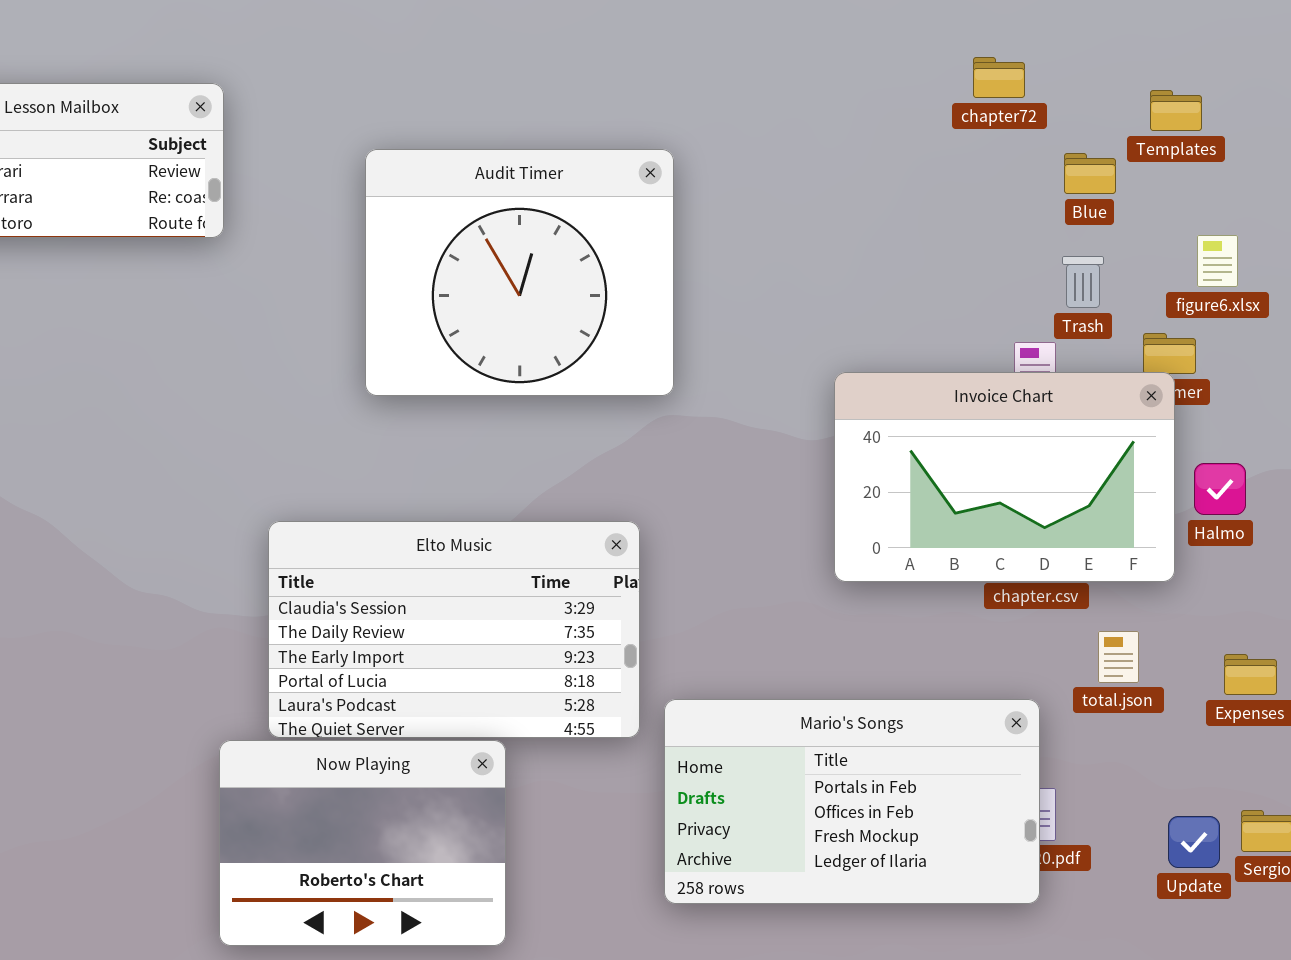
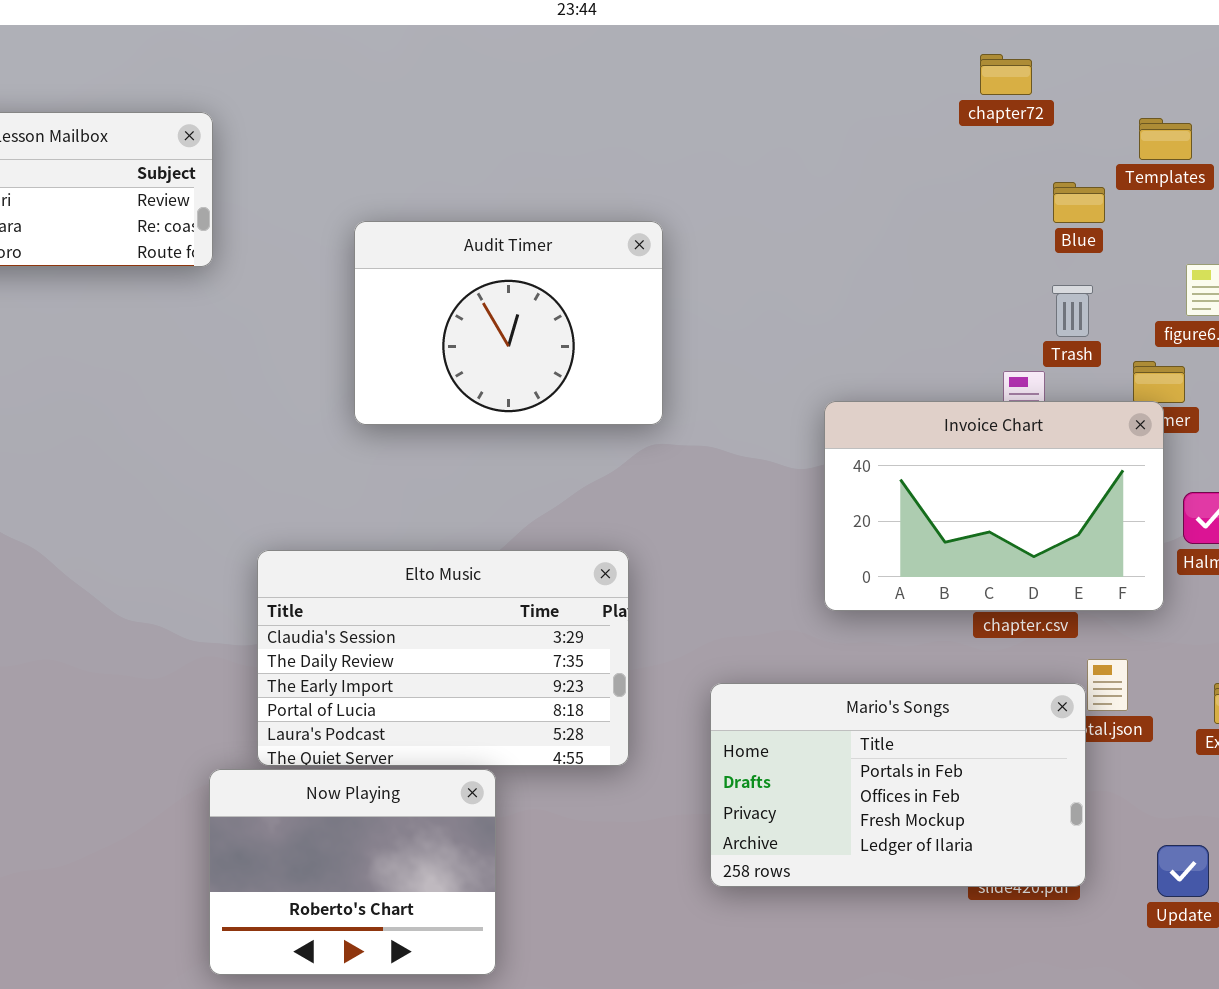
chapter72: [973,57,1025,98] -> [980,54,1032,95], moved
Audit Timer: [365,149,674,396] -> [354,221,663,425], resized
Mario's Songs: [664,699,1040,904] -> [710,683,1086,887], moved

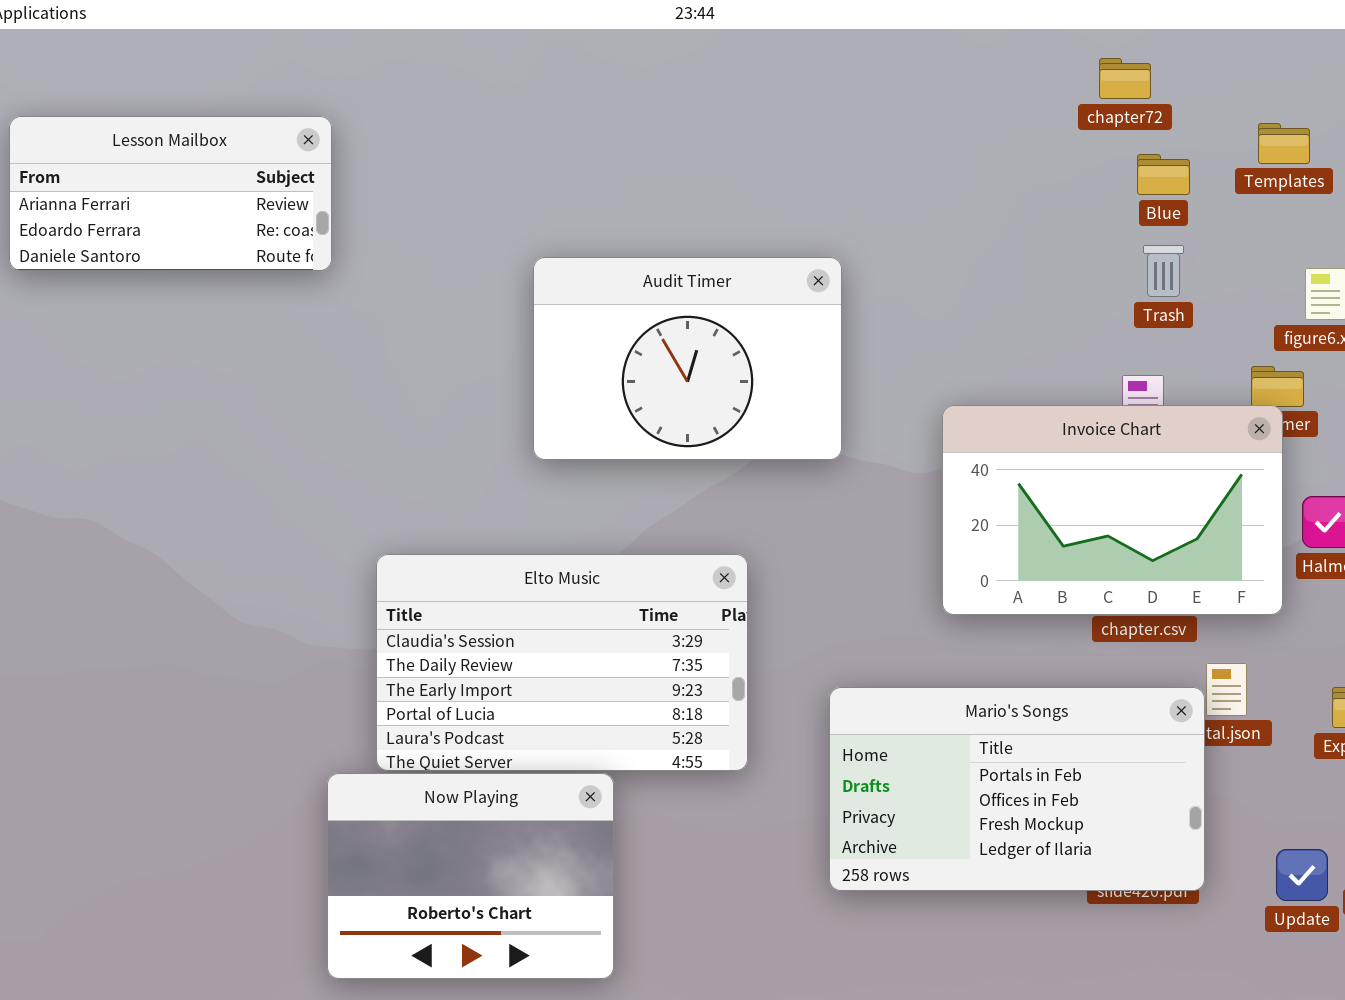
Blue: [1053,182,1105,223] -> [1137,154,1190,195], moved
Audit Timer: [354,221,663,425] -> [533,257,842,460], moved
Trash: [1052,285,1093,337] -> [1143,245,1184,297], moved

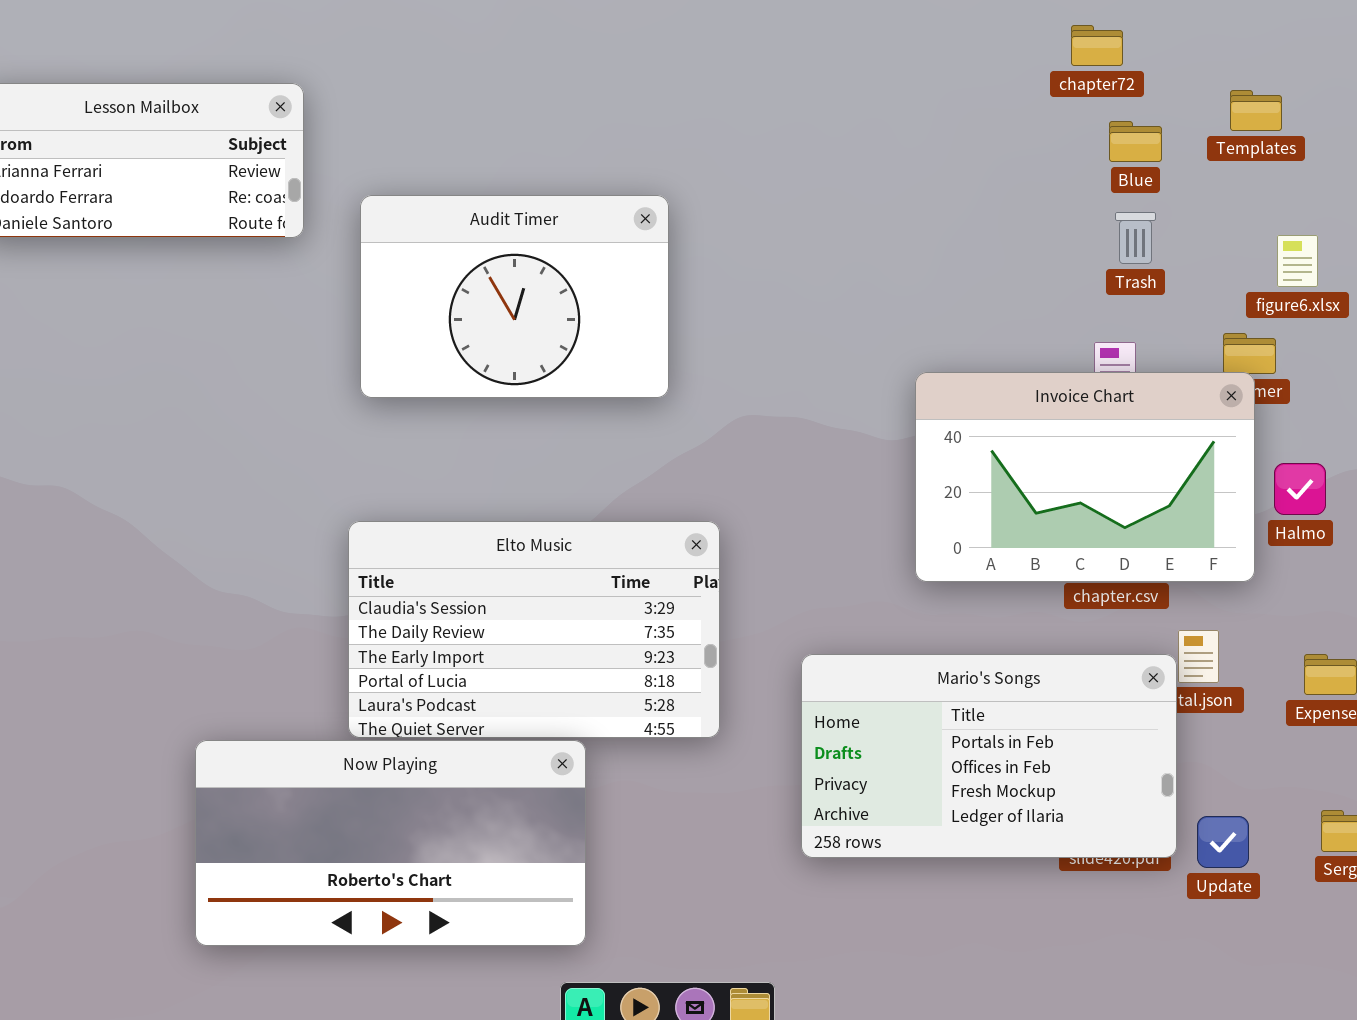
Audit Timer: [533,257,842,460] -> [360,195,669,398], moved
Now Playing: [327,773,614,979] -> [195,740,586,946], resized
Update: [1276,849,1328,901] -> [1197,816,1249,868], moved

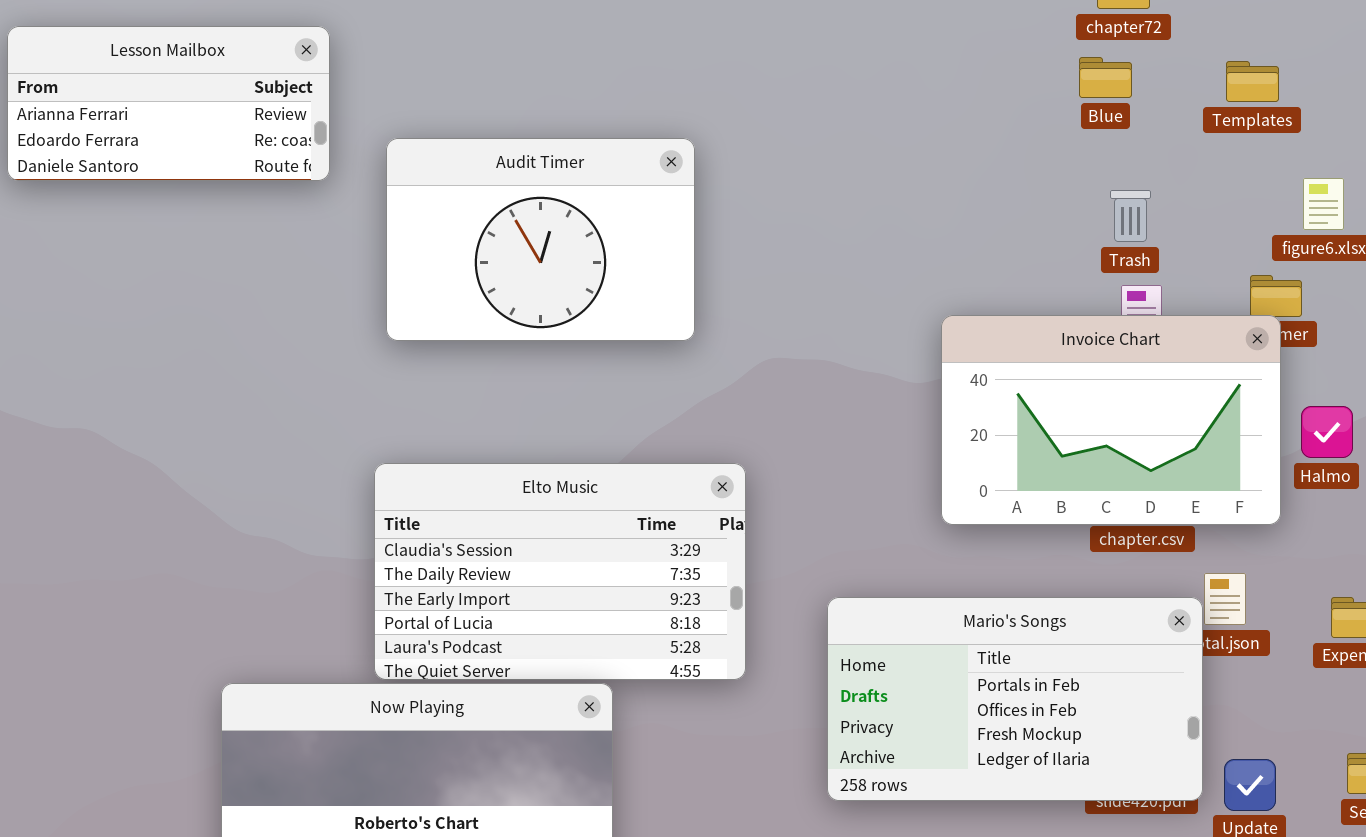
Templates: [1230,90,1282,131] -> [1226,61,1279,102], moved
Blue: [1109,121,1162,162] -> [1079,57,1132,98], moved
Trash: [1115,212,1156,264] -> [1110,190,1151,242], moved

